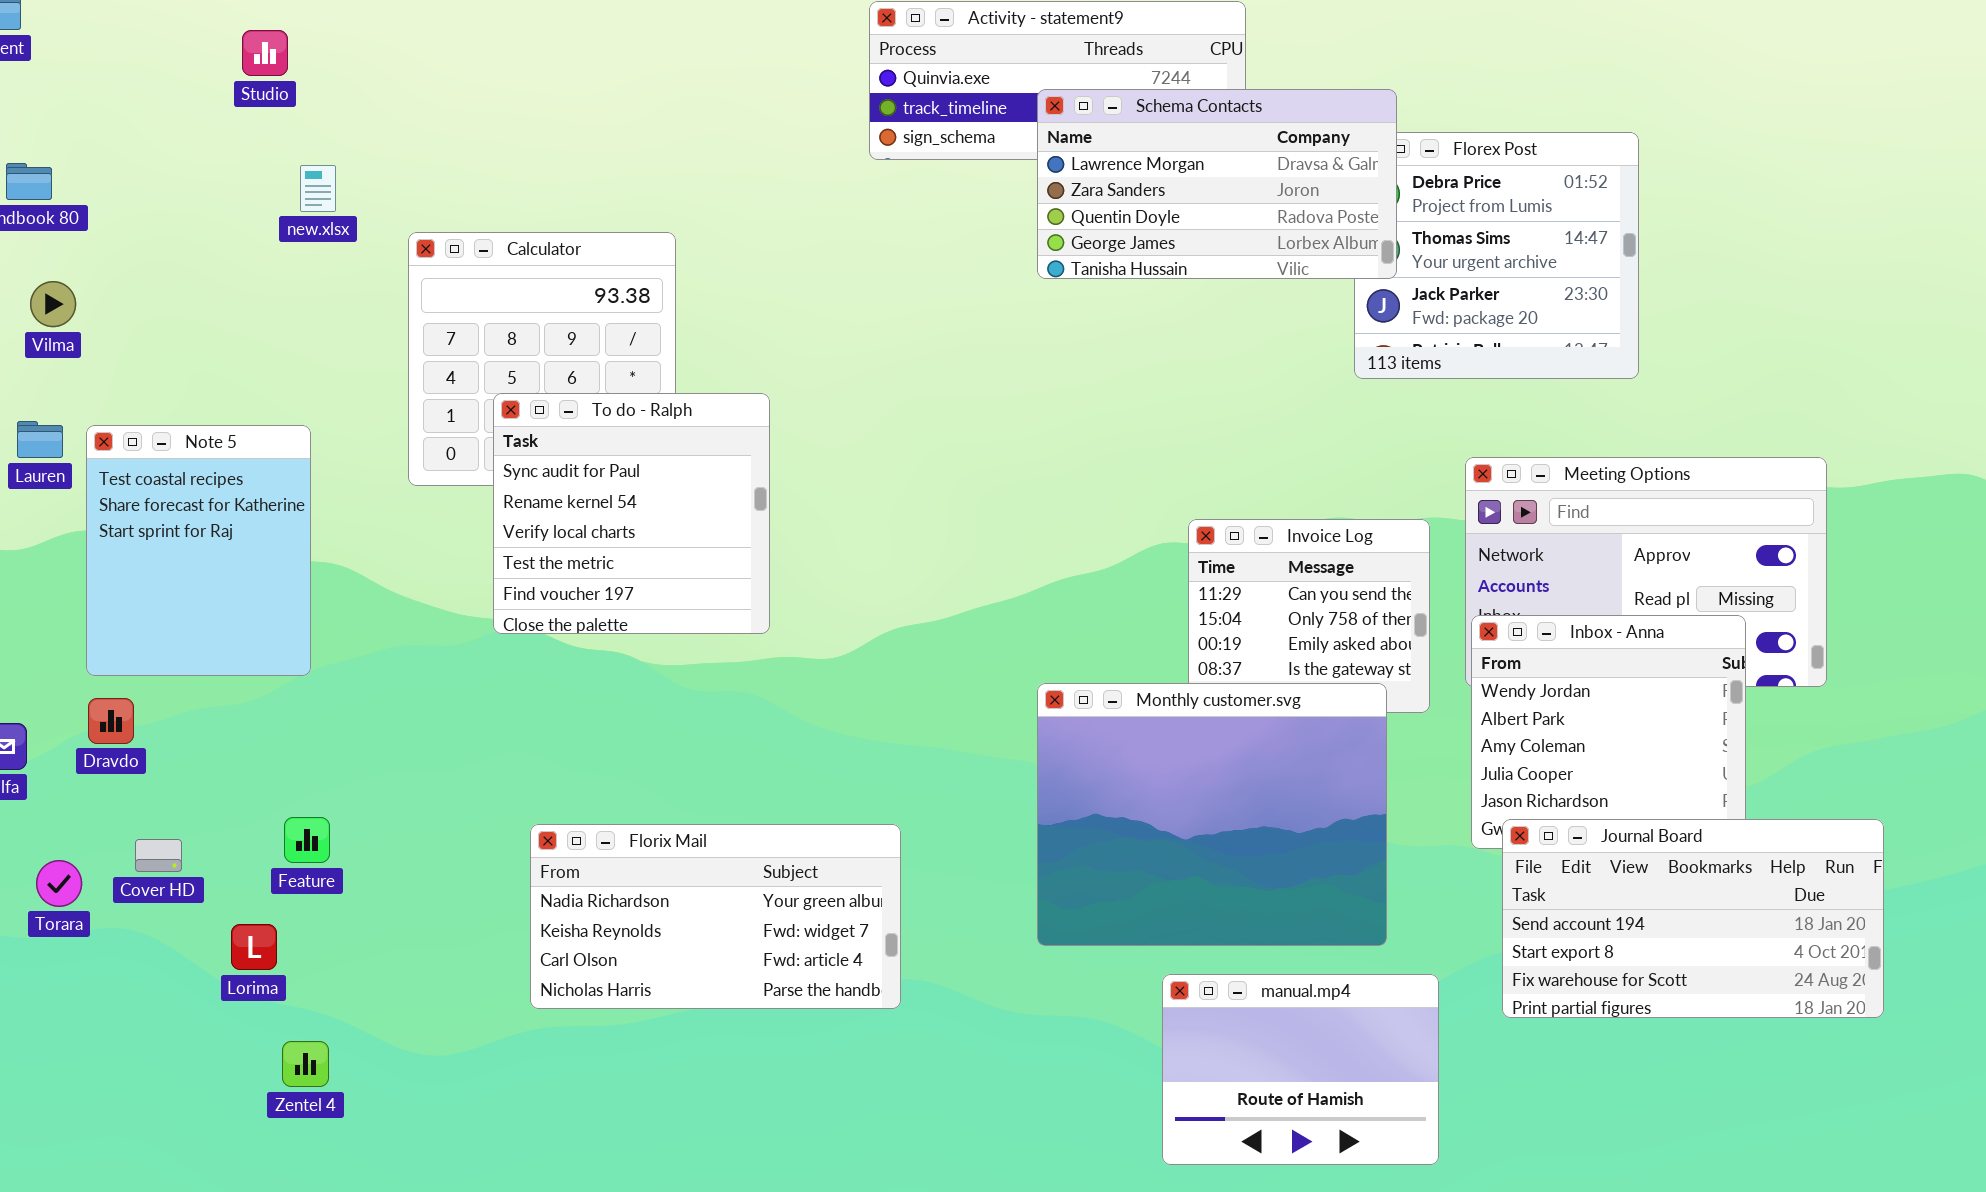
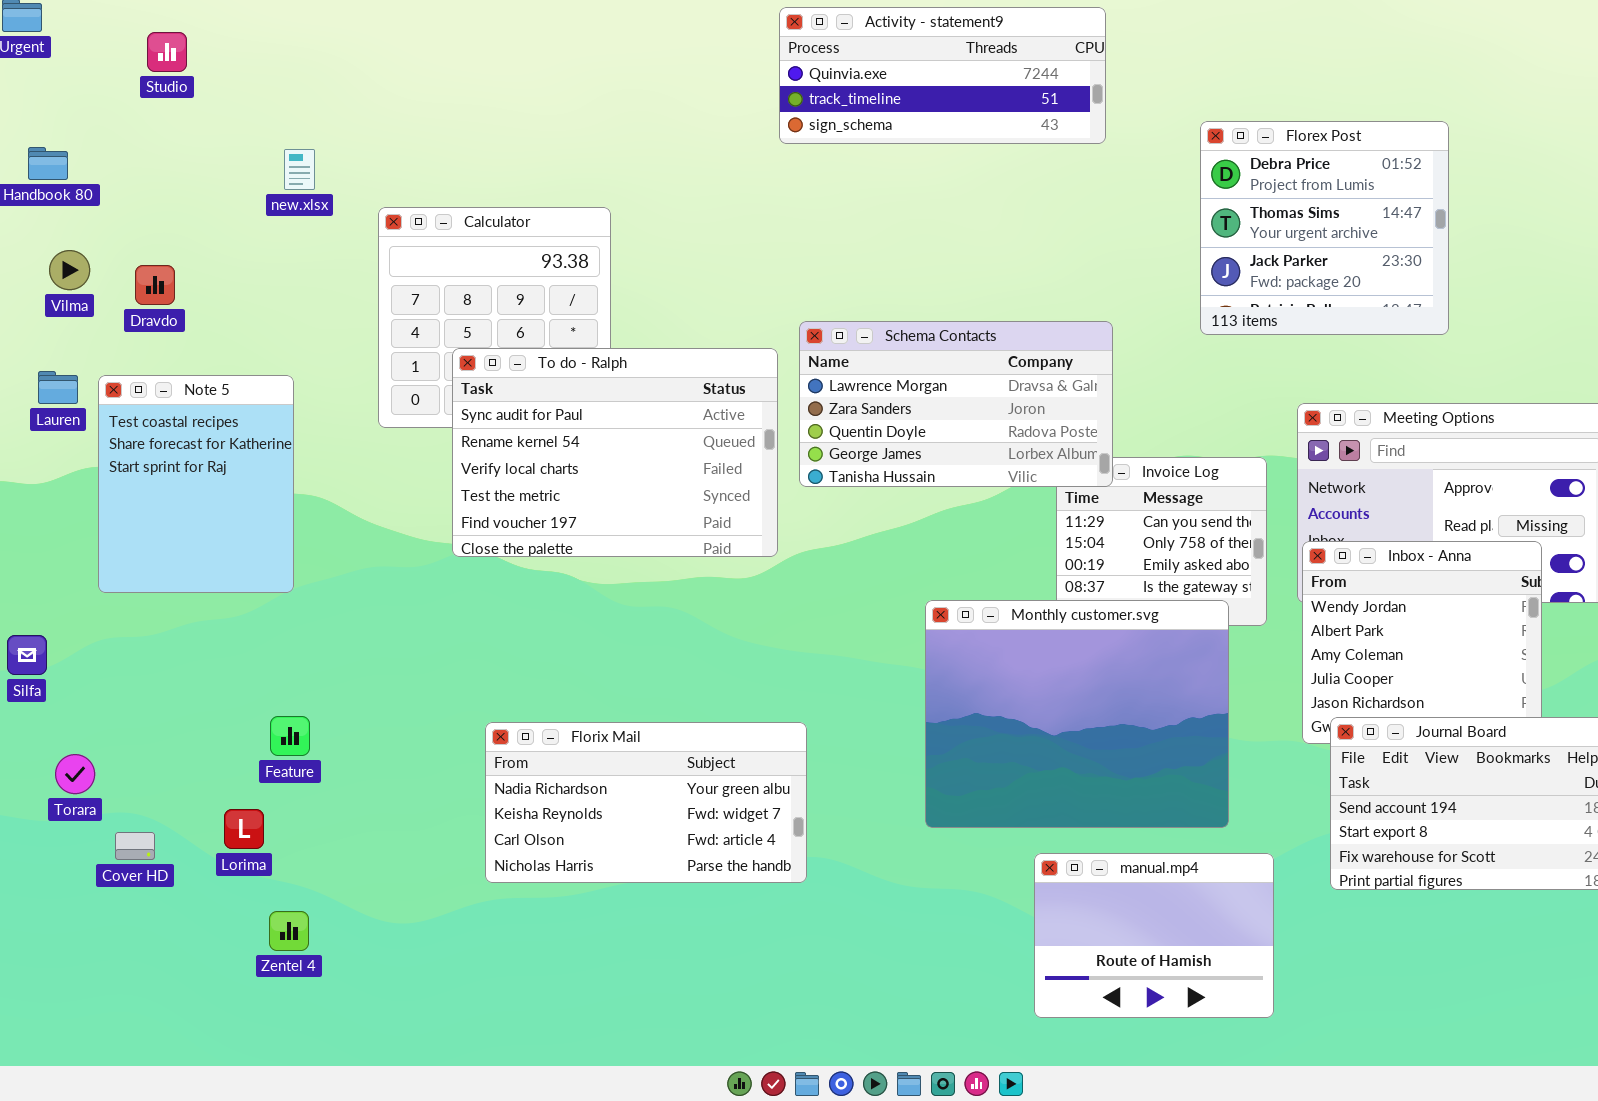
Studio: [242,30,288,76] -> [147,32,187,72], moved
Schema Contacts: [1037,89,1397,279] -> [799,321,1113,487], moved
To do - Ralph: [493,393,770,634] -> [452,348,778,557], resized
Dravdo: [88,698,134,744] -> [135,265,175,305], moved
Cover HD: [135,839,182,872] -> [115,832,155,860], moved

